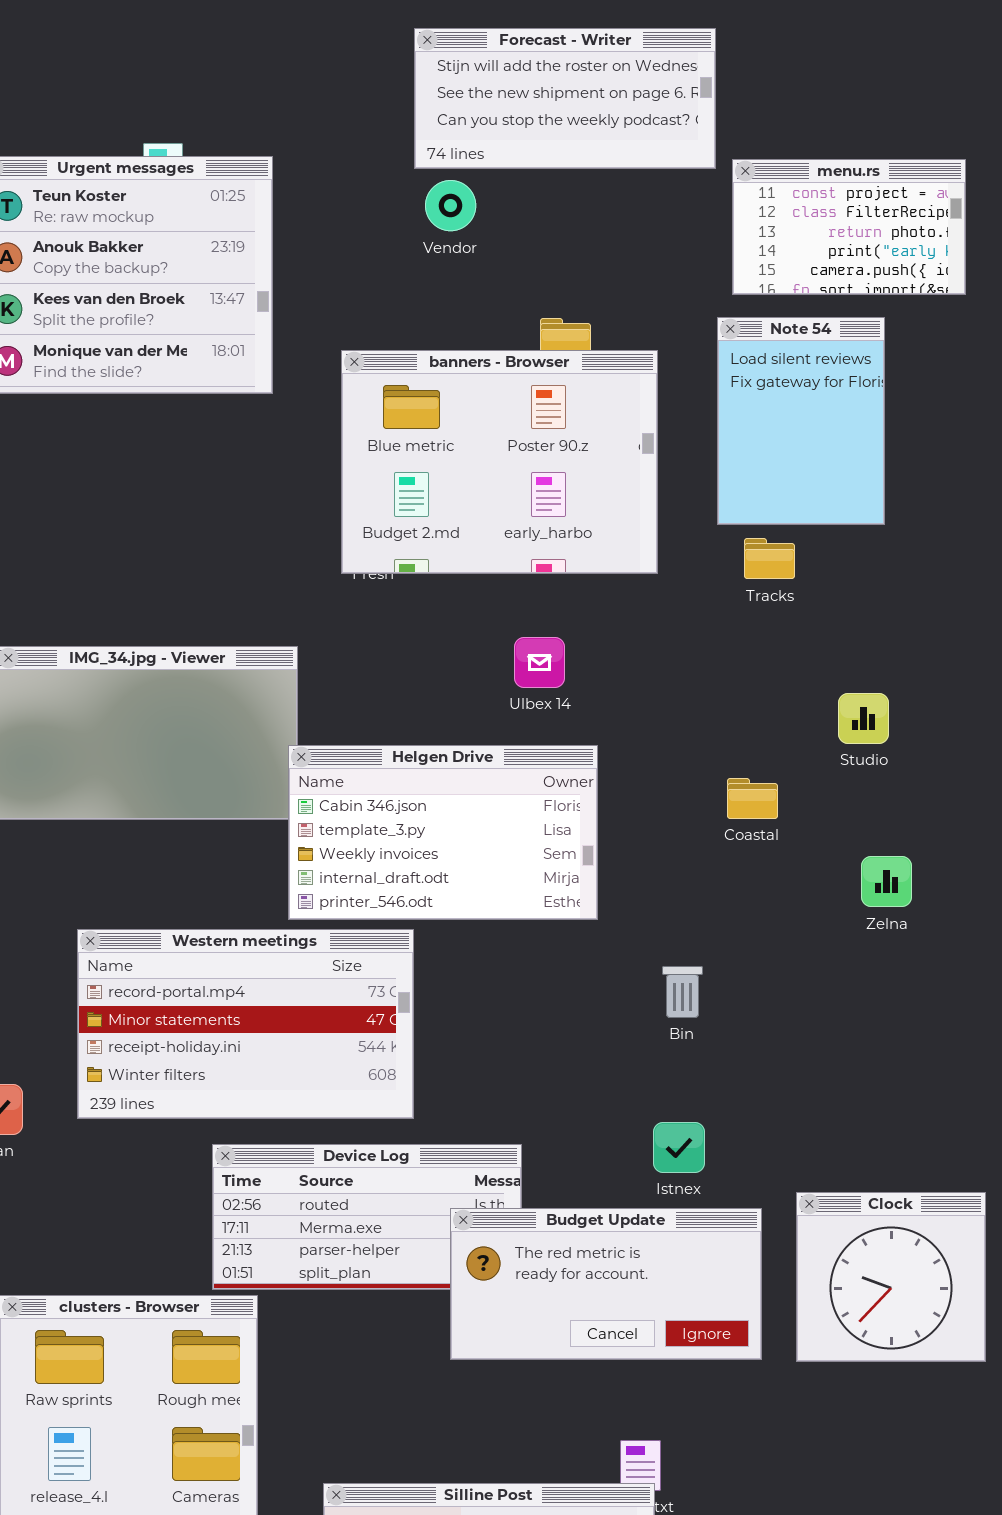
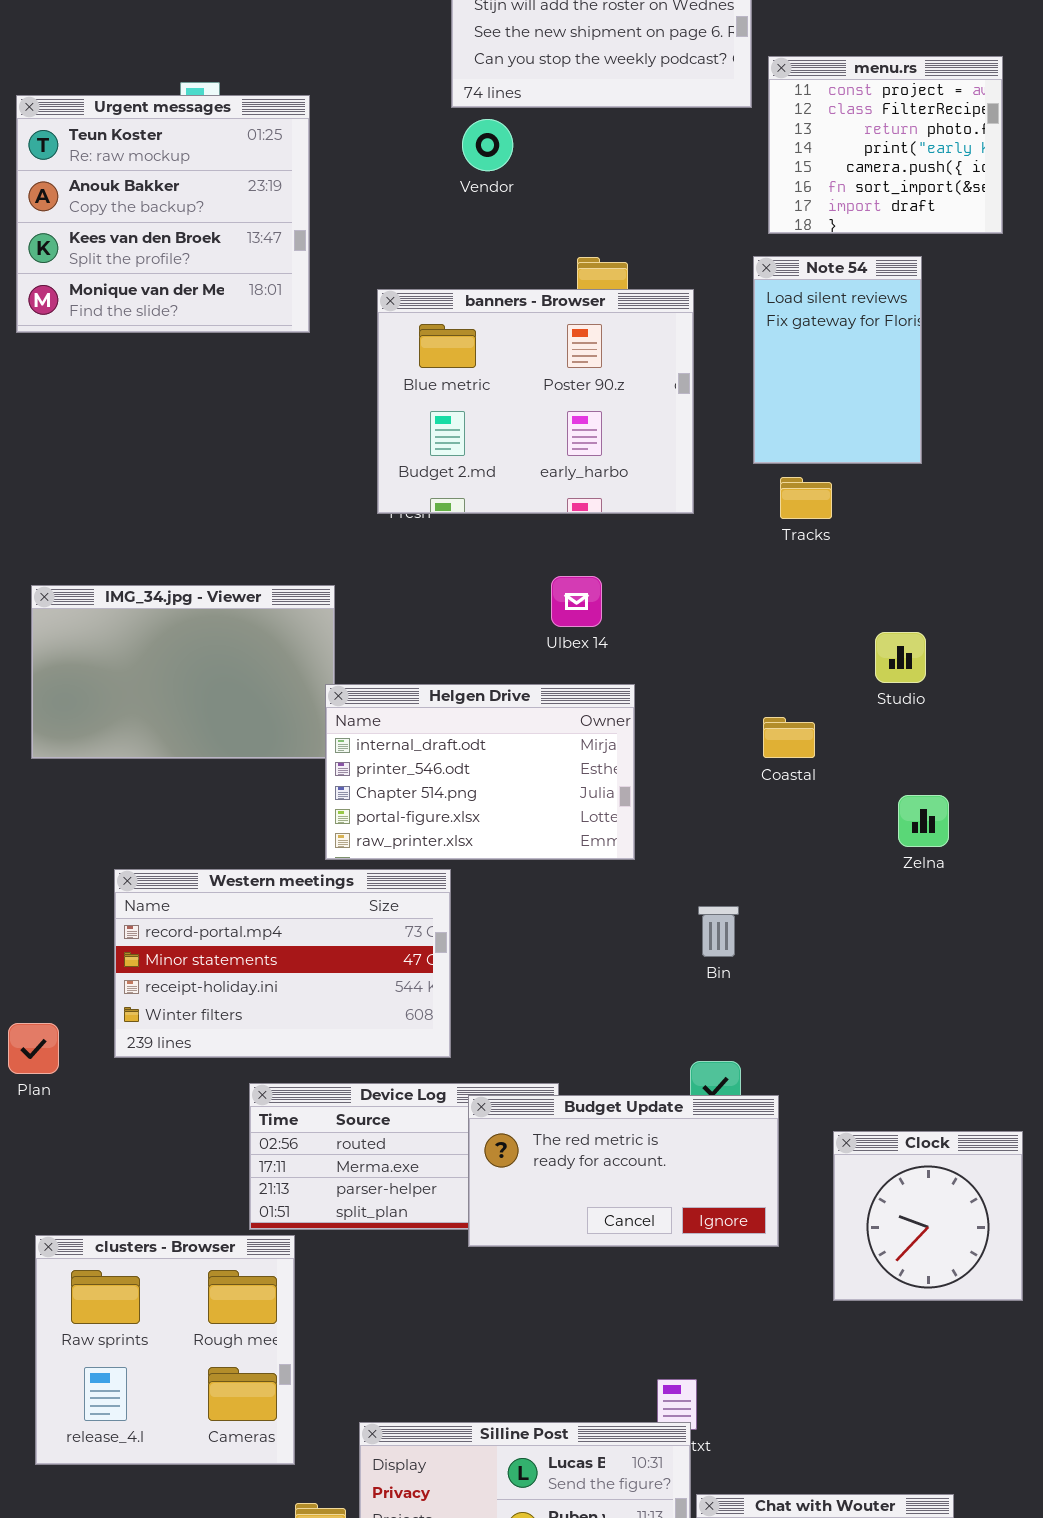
menu.rs: [732,159,966,295] -> [768,56,1003,234], resized
Helgen Drive: [288,745,598,920] -> [325,684,635,860], scrolled down 3 rows
Budget Update: [450,1208,762,1360] -> [468,1095,779,1247], moved

